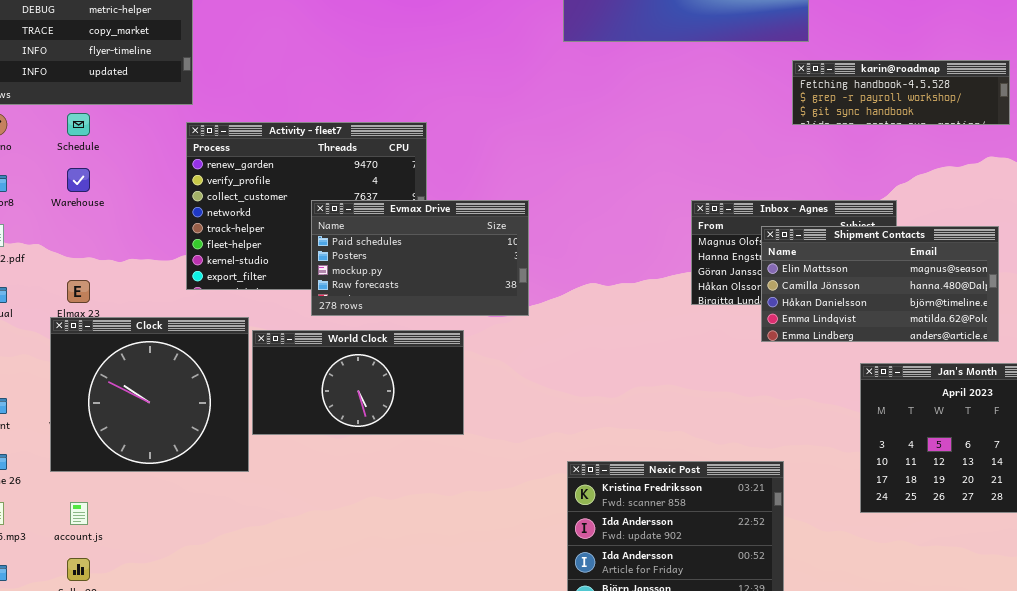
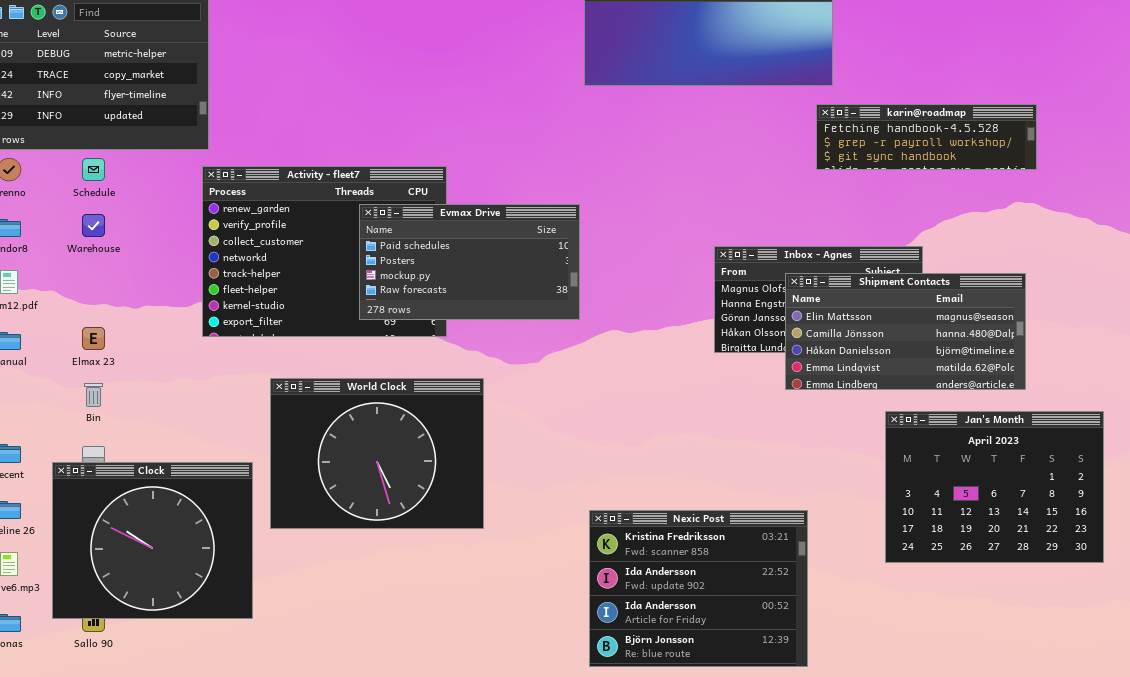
Evmax Drive: [311,200,529,316] -> [359,204,580,320], moved
Clock: [50,317,249,472] -> [52,462,253,619], moved
World Clock: [252,330,464,435] -> [270,378,484,529], resized

